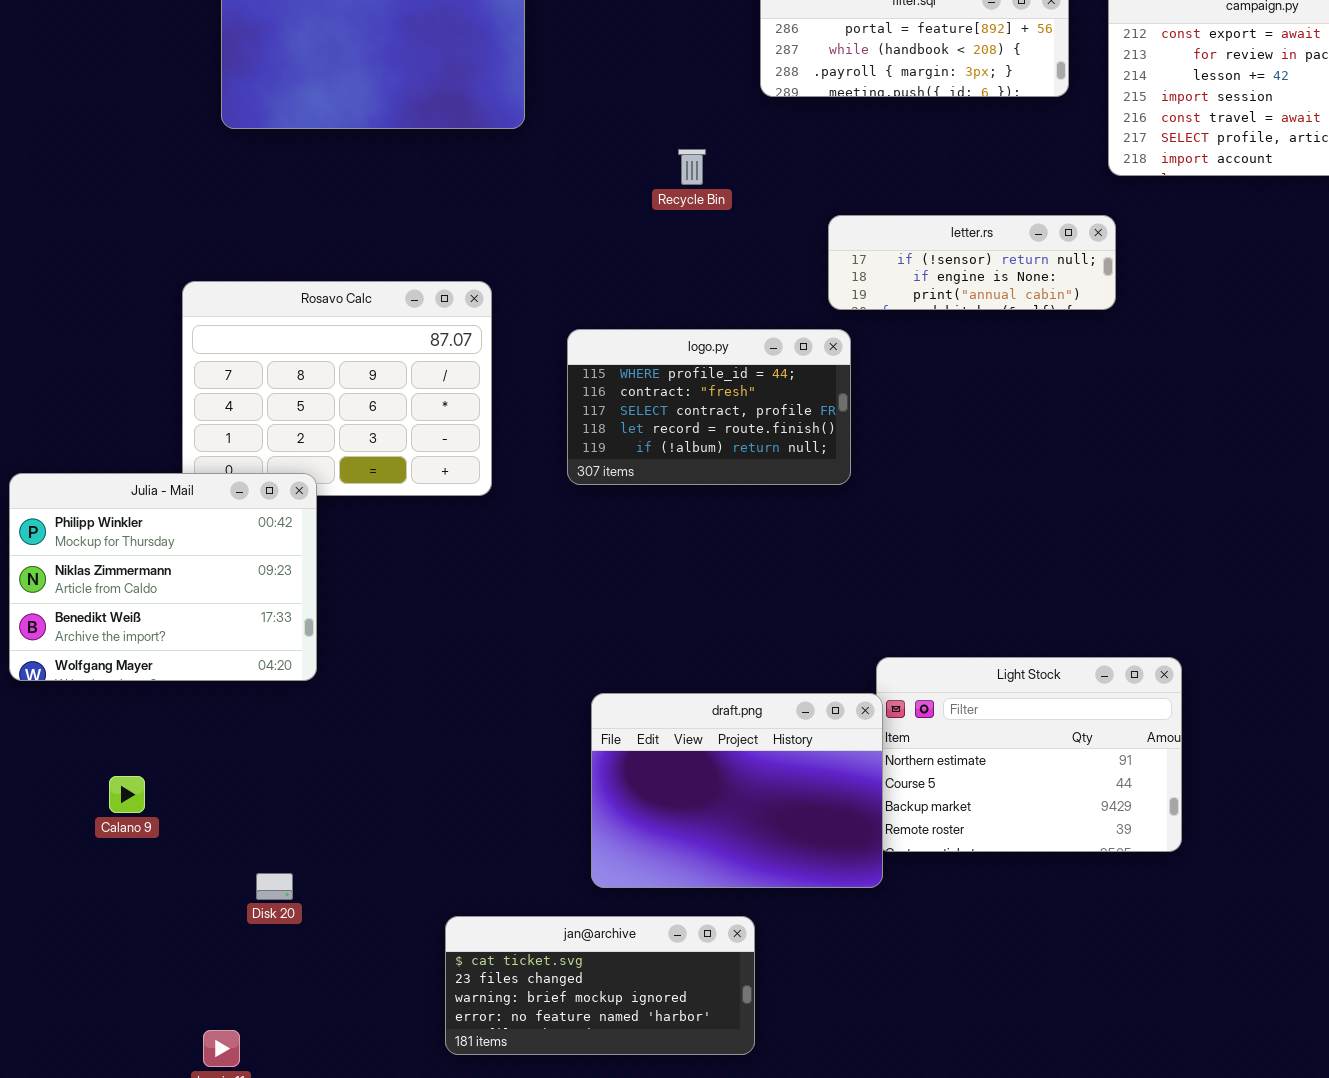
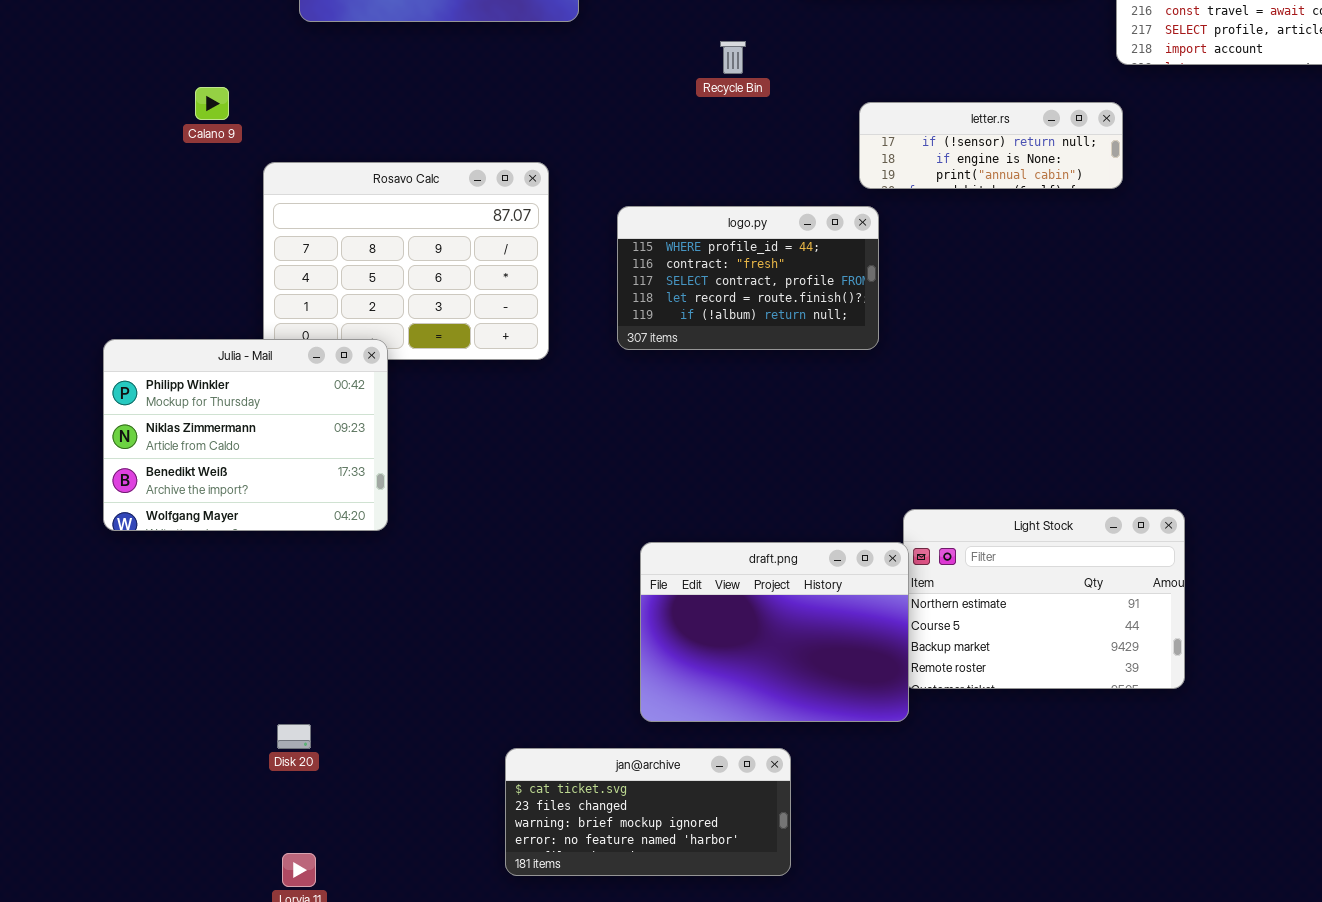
Calano 9: [109,776,145,813] -> [195,87,229,120], moved
Disk 20: [256,873,293,900] -> [277,724,311,749], moved

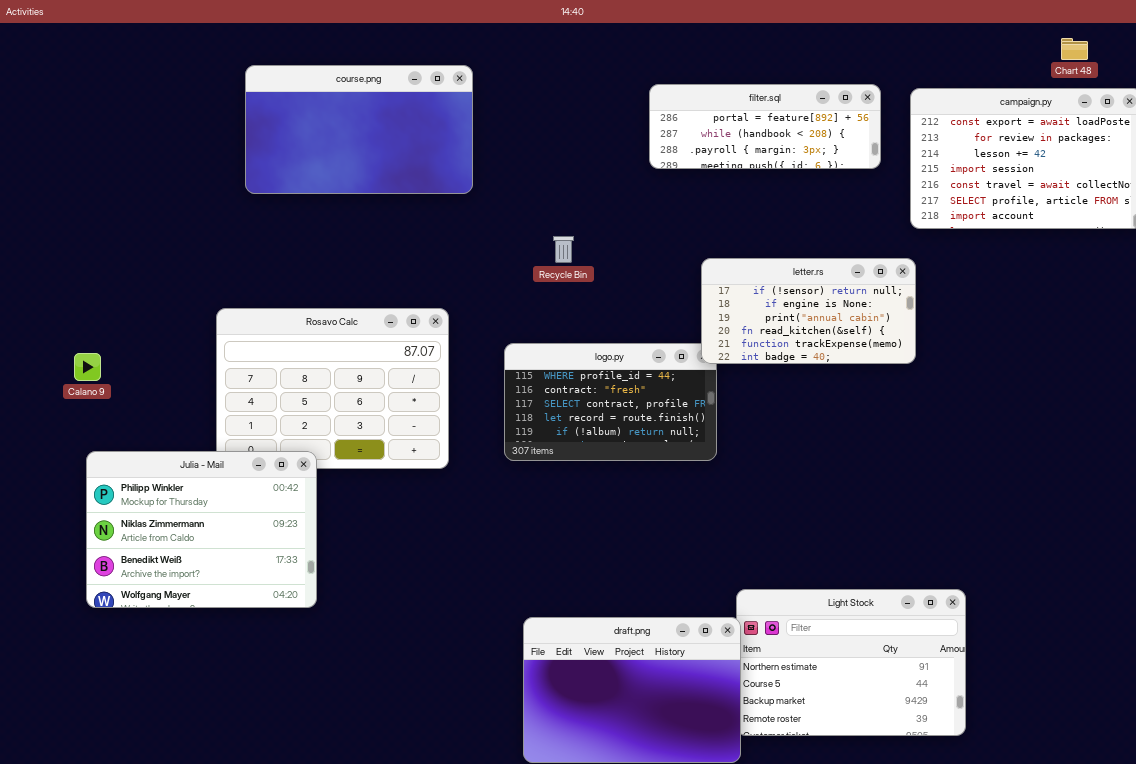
Recycle Bin: [720,41,746,74] -> [553,236,574,263], moved
Calano 9: [195,87,229,120] -> [74,353,101,381], moved
letter.rs: [859,102,1123,189] -> [701,258,916,364], resized

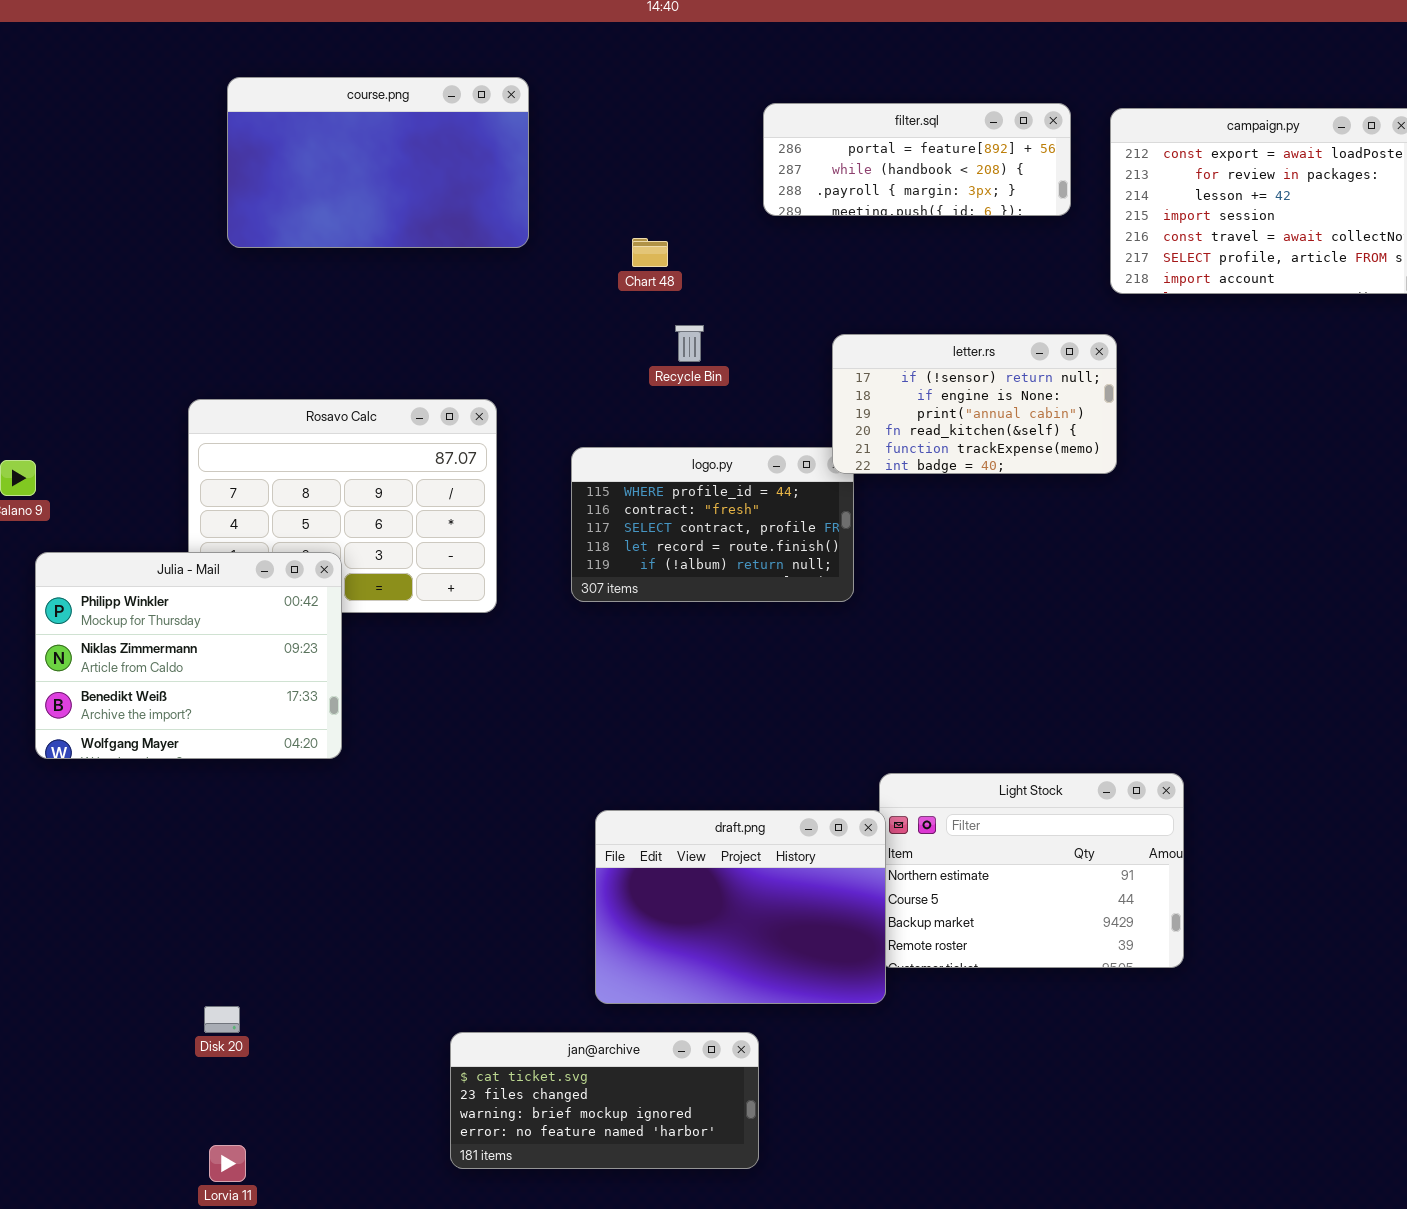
Chart 48: [1061,38,1088,60] -> [632,238,668,267], moved
Recycle Bin: [553,236,574,263] -> [675,325,704,362], moved
Julia - Mail: [86,451,317,608] -> [35,552,342,759], moved

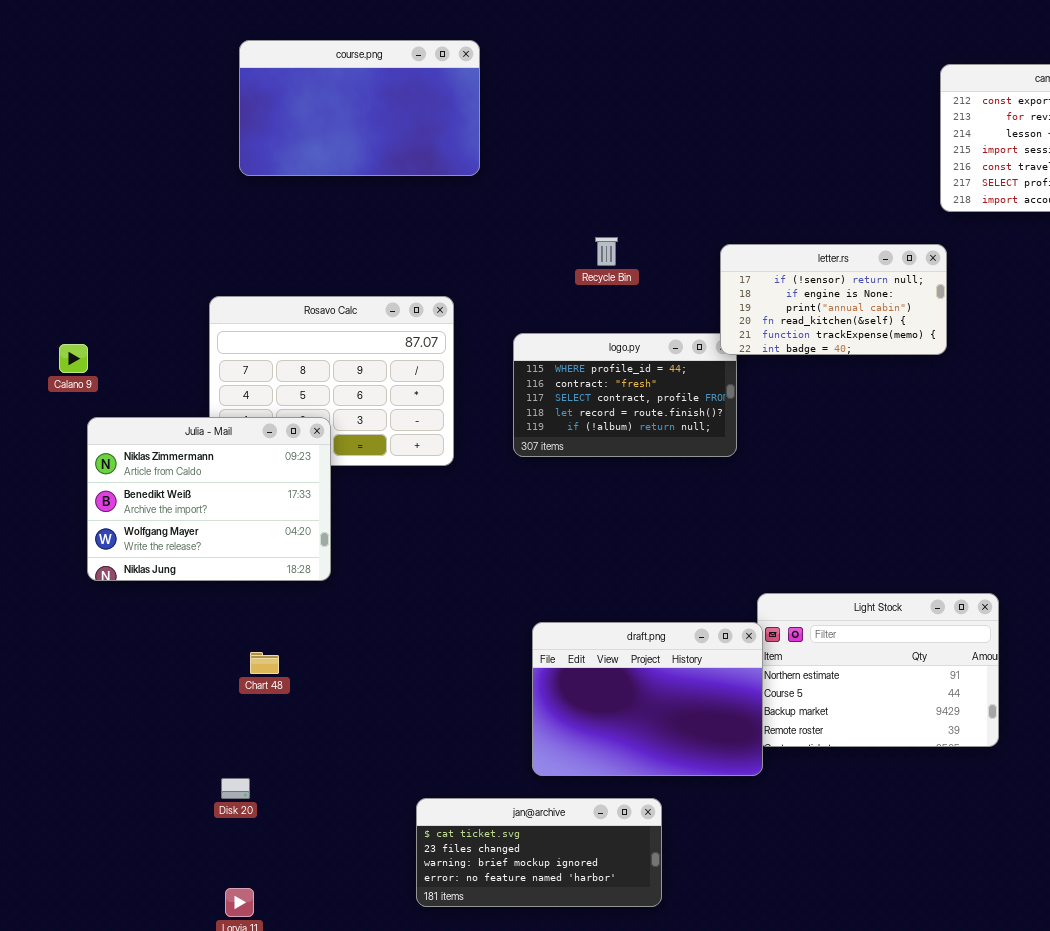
filter.sql: [763,103,1071,216] -> none, closed
Chart 48: [632,238,668,267] -> [250,652,279,674], moved
Julia - Mail: [35,552,342,759] -> [87,417,331,581], scrolled down 1 row

